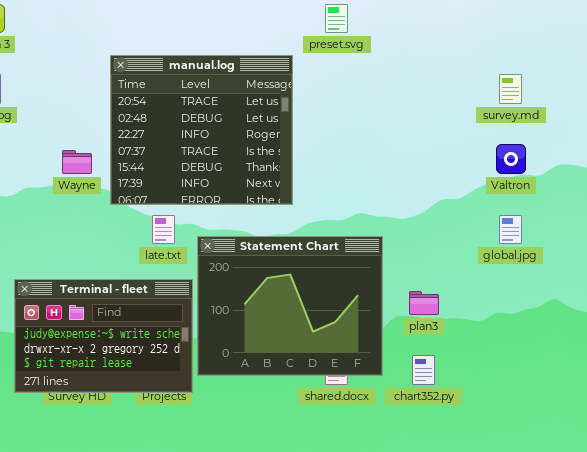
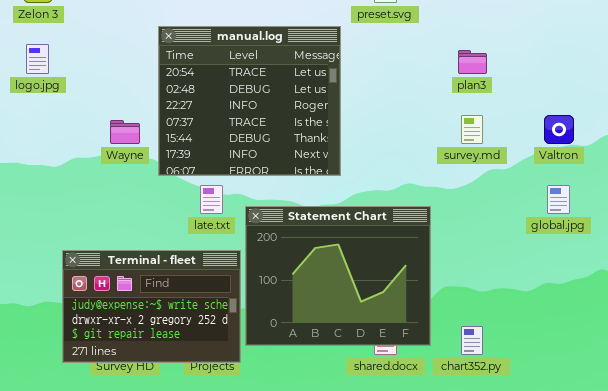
survey.md: [499,74,522,104] -> [461,115,483,144], moved
plan3: [409,291,439,315] -> [458,50,487,74], moved

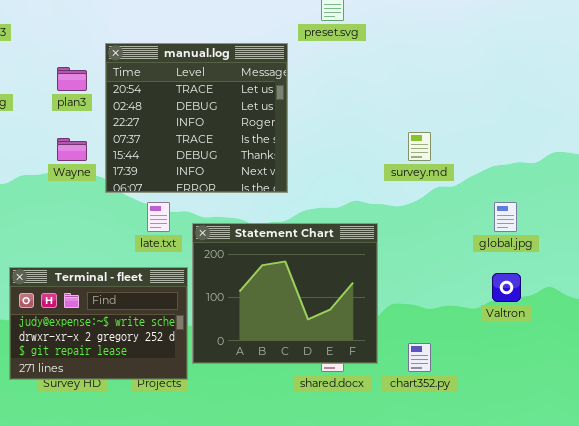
plan3: [458,50,487,74] -> [57,67,87,91], moved
Valtron: [544,115,574,144] -> [492,273,521,302], moved

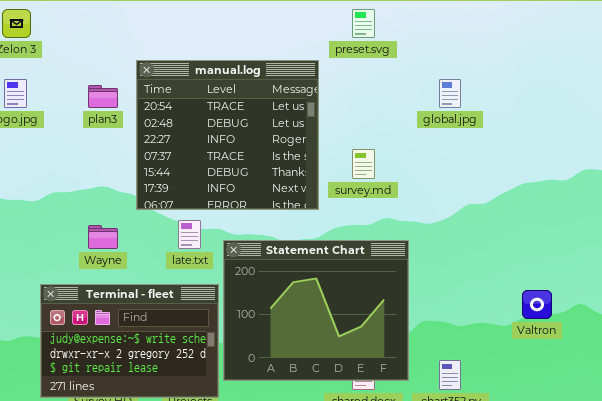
survey.md: [408,132,431,161] -> [352,149,375,179], moved
Wayne: [57,138,87,161] -> [88,225,118,249], moved
global.jpg: [494,202,517,232] -> [439,79,461,108], moved

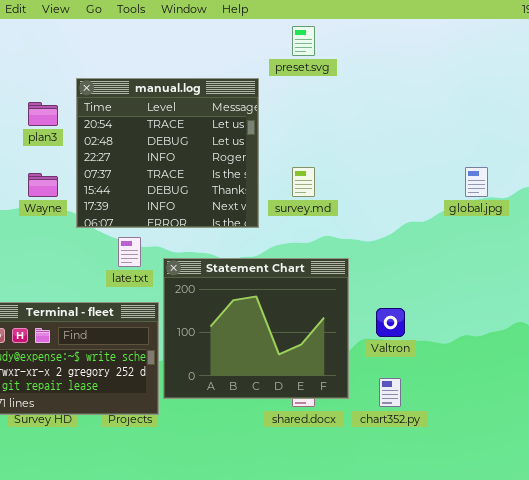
global.jpg: [439,79,461,108] -> [465,167,488,197], moved
Wayne: [88,225,118,249] -> [28,173,58,197], moved
Valtron: [522,290,552,319] -> [376,308,405,337], moved

